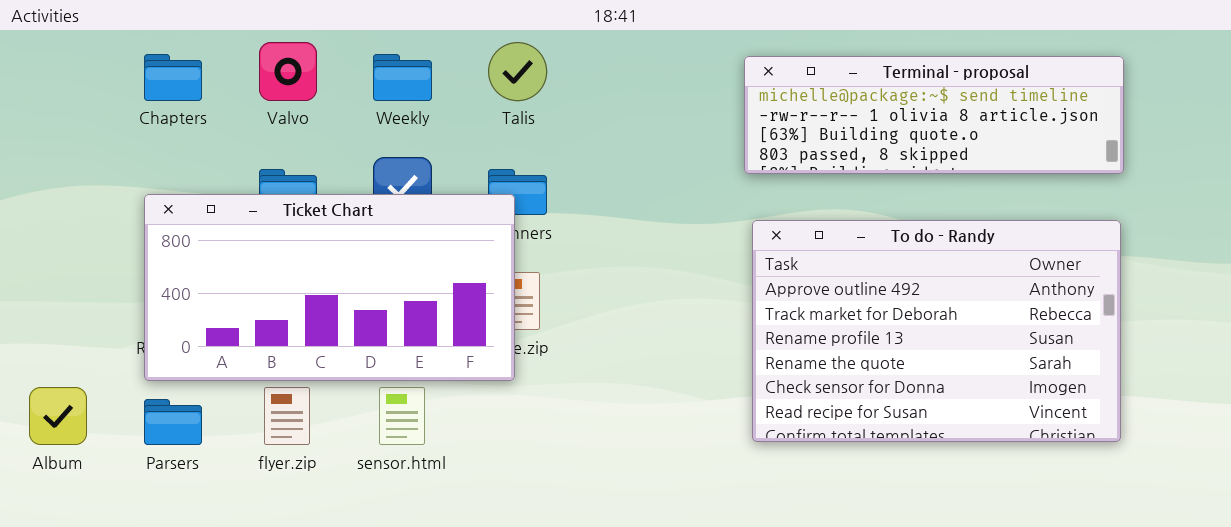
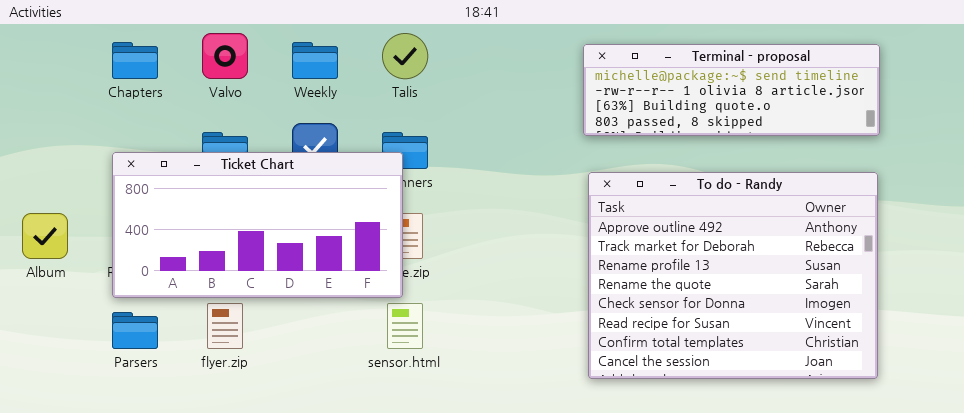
To do - Randy: [752,220,1121,442] -> [588,172,878,379], resized
Album: [29,387,87,445] -> [22,213,68,259], moved
sensor.html: [379,387,425,445] -> [387,303,423,349], moved

